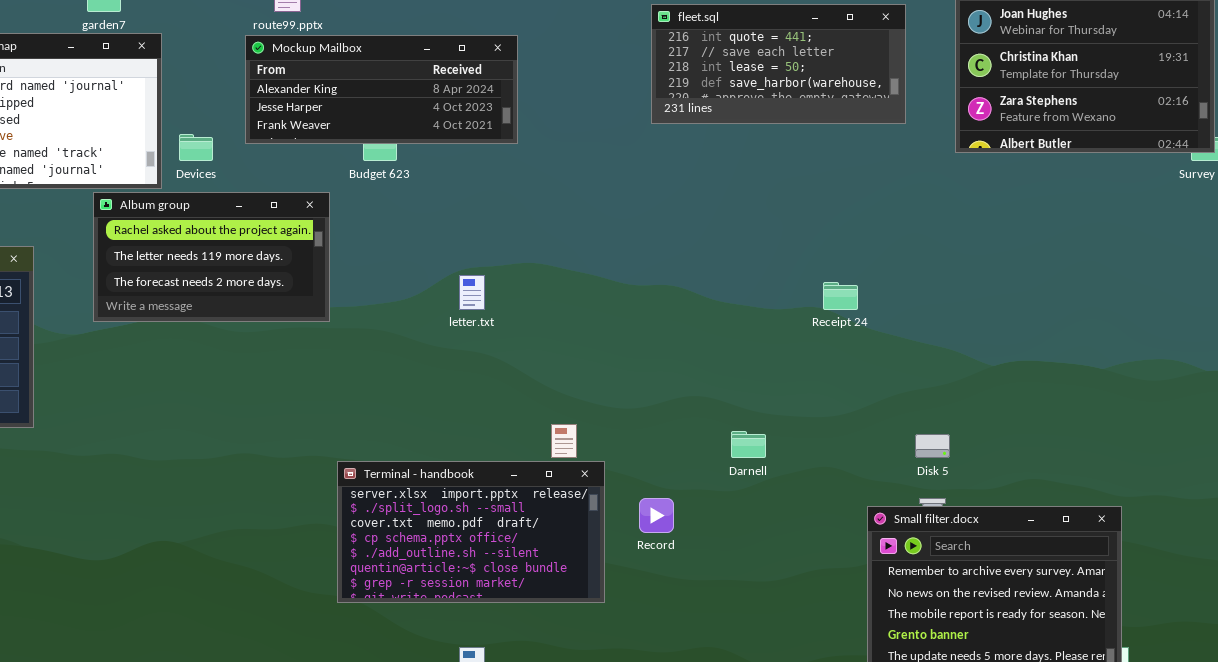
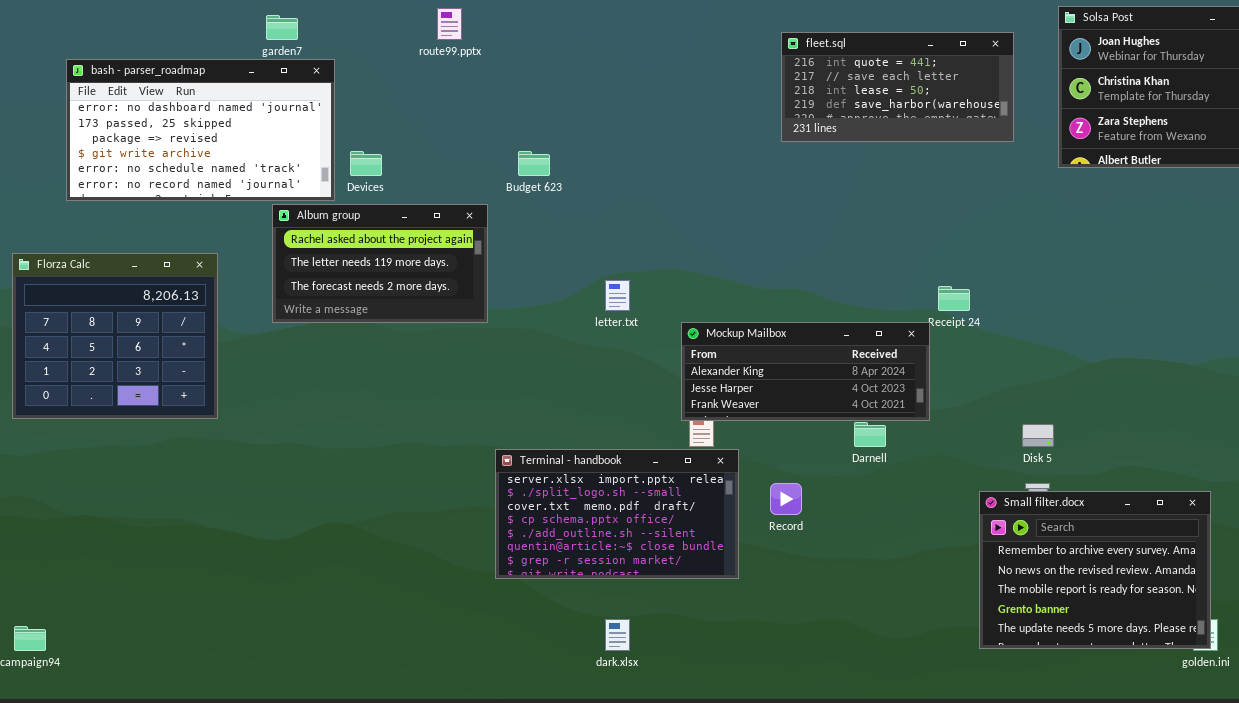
Mockup Mailbox: [245,35,518,144] -> [681,322,930,421], moved

